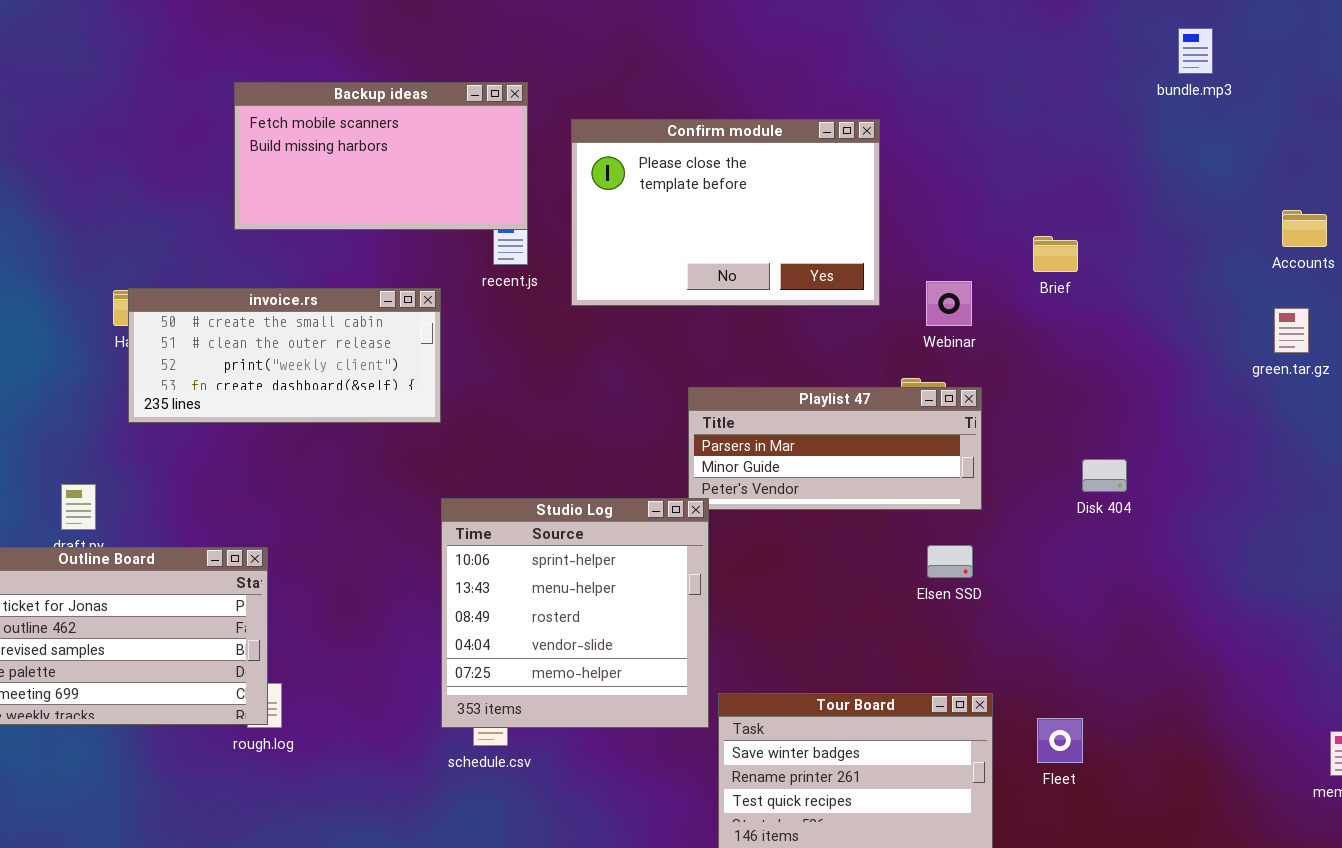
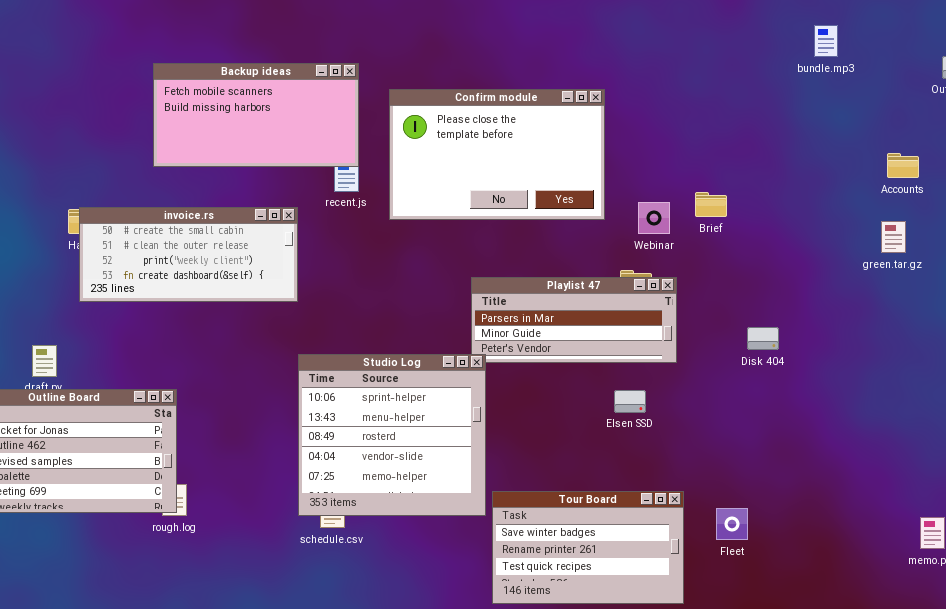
Brief: [1033,236,1078,272] -> [695,192,727,217], moved
Elsen SSD: [927,545,973,578] -> [614,390,646,413], moved

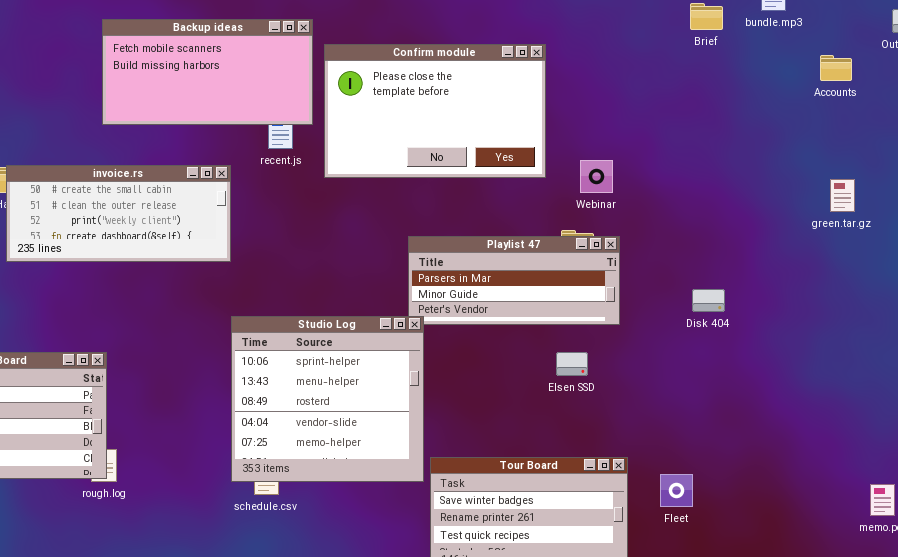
Backup ideas: [153,63,359,167] -> [102,19,313,125], moved
Accounts: [887,153,919,178] -> [820,55,852,81], moved
Brief: [695,192,727,217] -> [690,3,723,30], moved

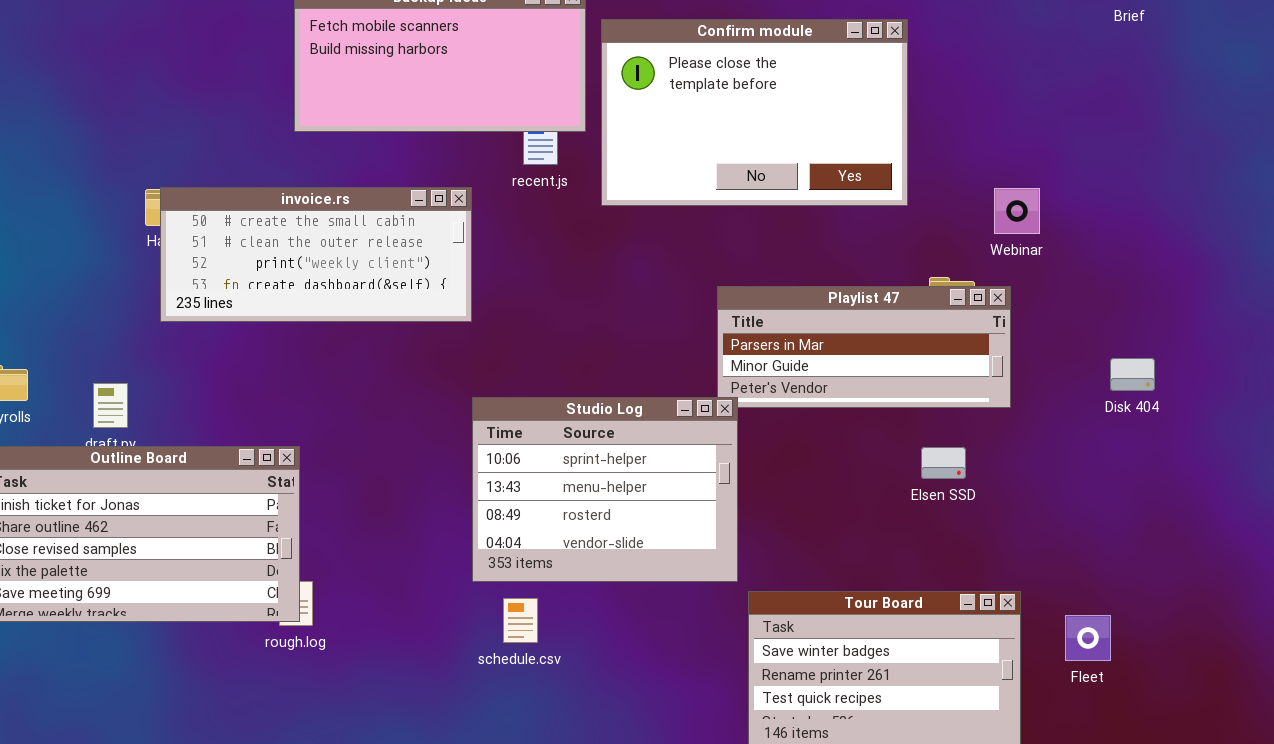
Webinar: [580,160,613,193] -> [994,188,1040,234], moved
Studio Log: [231,316,424,482] -> [472,397,738,582], resized

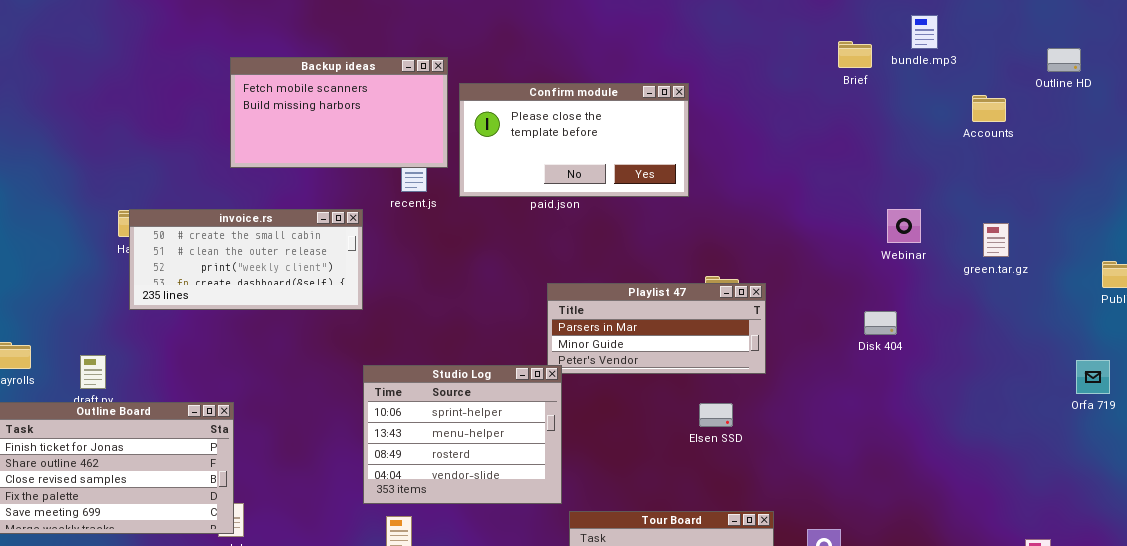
Confirm module: [601,19,908,206] -> [459,83,689,197], resized
Webinar: [994,188,1040,234] -> [887,209,921,243], moved
Disk 404: [1110,358,1155,391] -> [864,311,897,335], moved

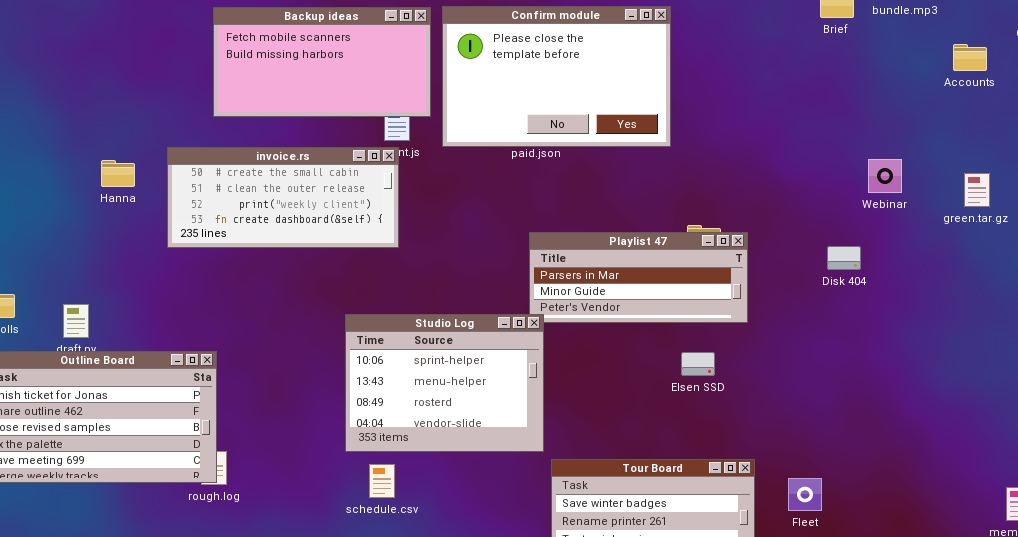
Confirm module: [459,83,689,197] -> [442,6,671,147], resized
invoice.rs: [129,209,363,310] -> [167,147,399,248], moved
Disk 404: [864,311,897,335] -> [827,246,861,270], moved

